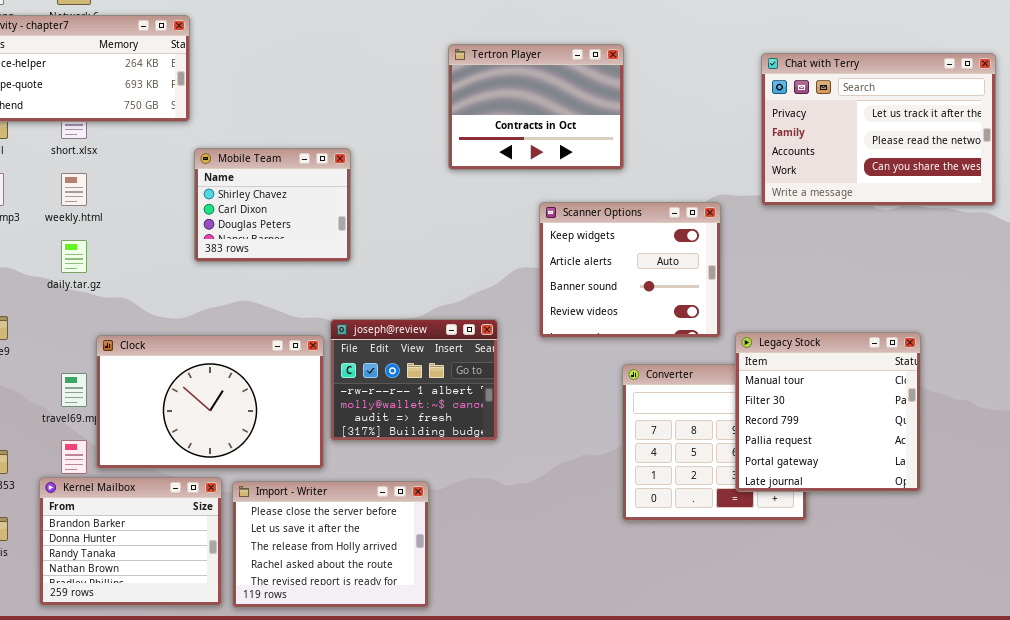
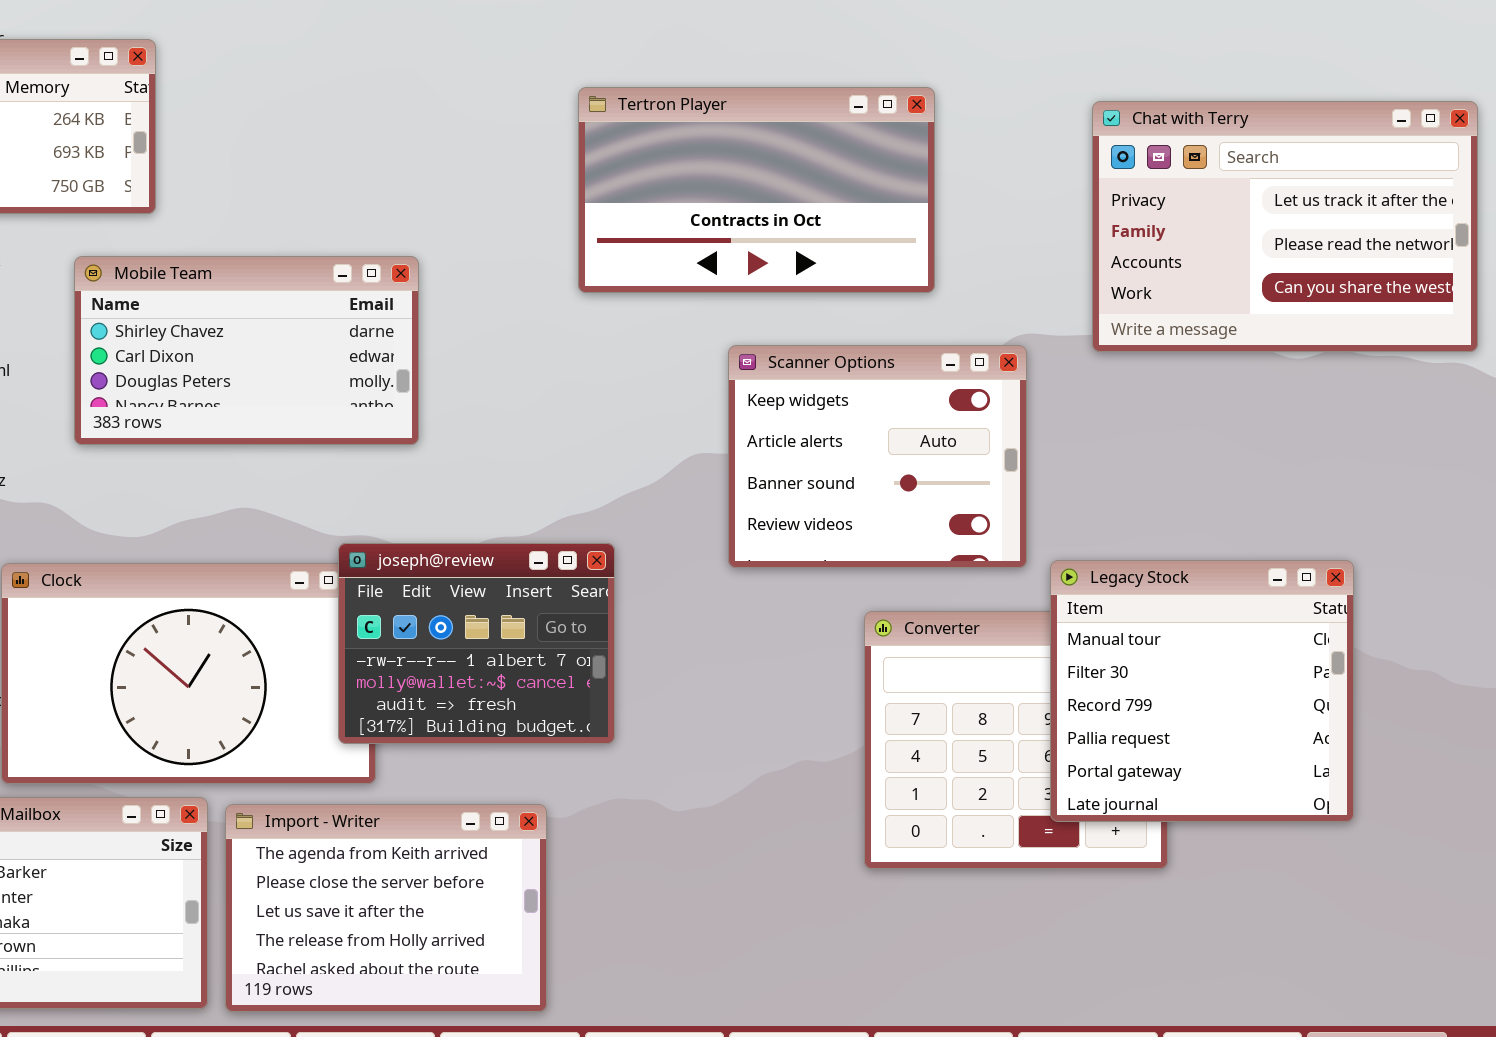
Tertron Player: [448,44,624,170] -> [578,87,935,293], resized
Mobile Team: [194,148,351,262] -> [74,256,419,445], resized
joseph@review: [330,319,498,441] -> [338,543,615,744], moved
Import - Writer: [232,481,429,608] -> [225,804,547,1012], scrolled up 1 row

